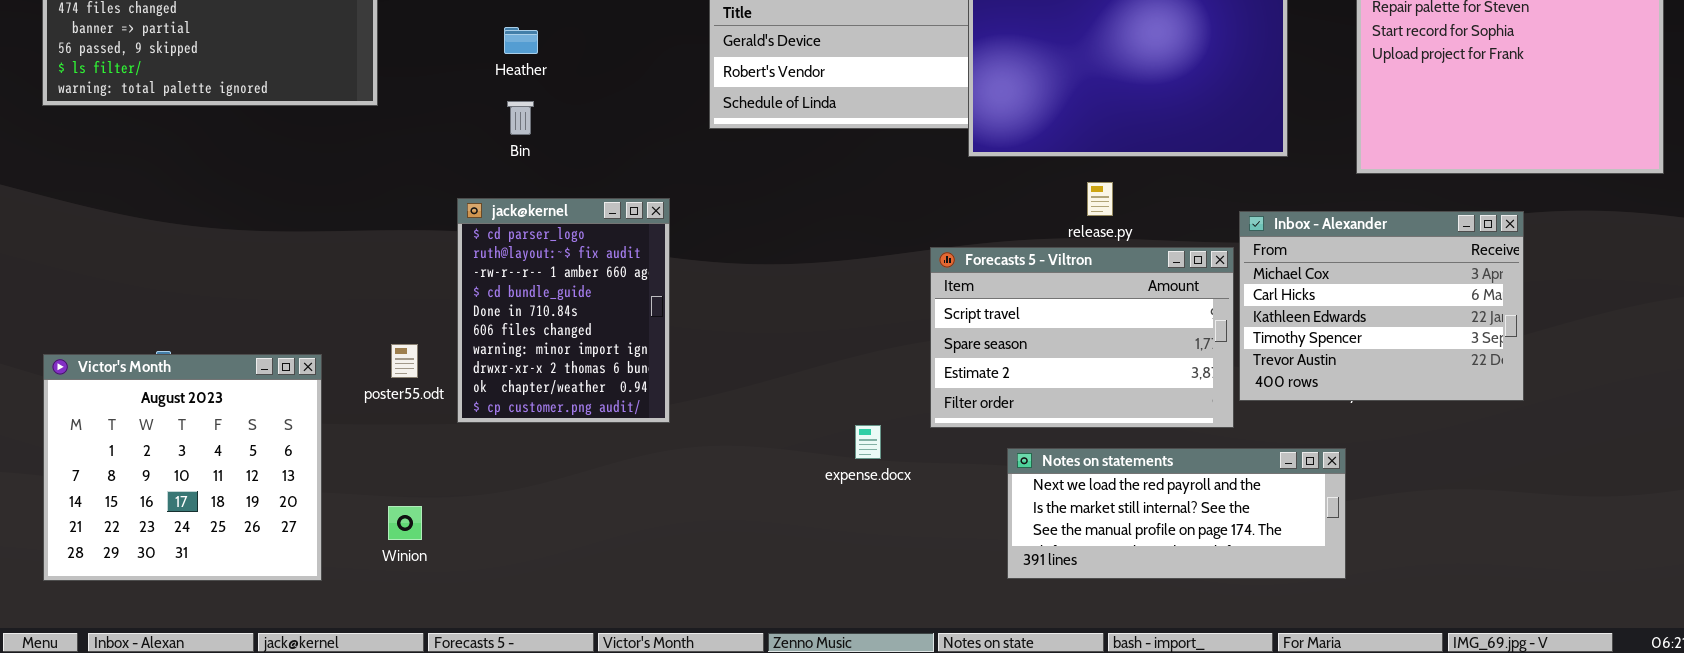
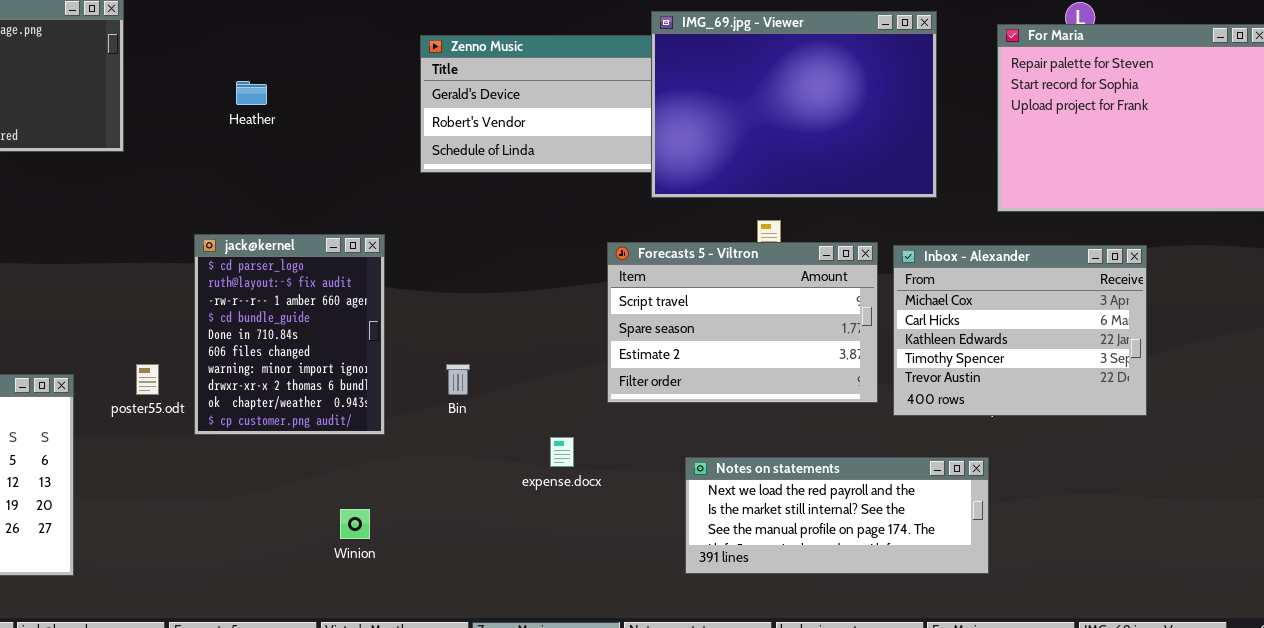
Bin: [507,101,534,135] -> [446,364,470,395], moved
Forecasts 5 - Viltron: [930,247,1234,428] -> [607,242,878,403], moved
Winion: [388,506,422,540] -> [340,509,370,539], moved

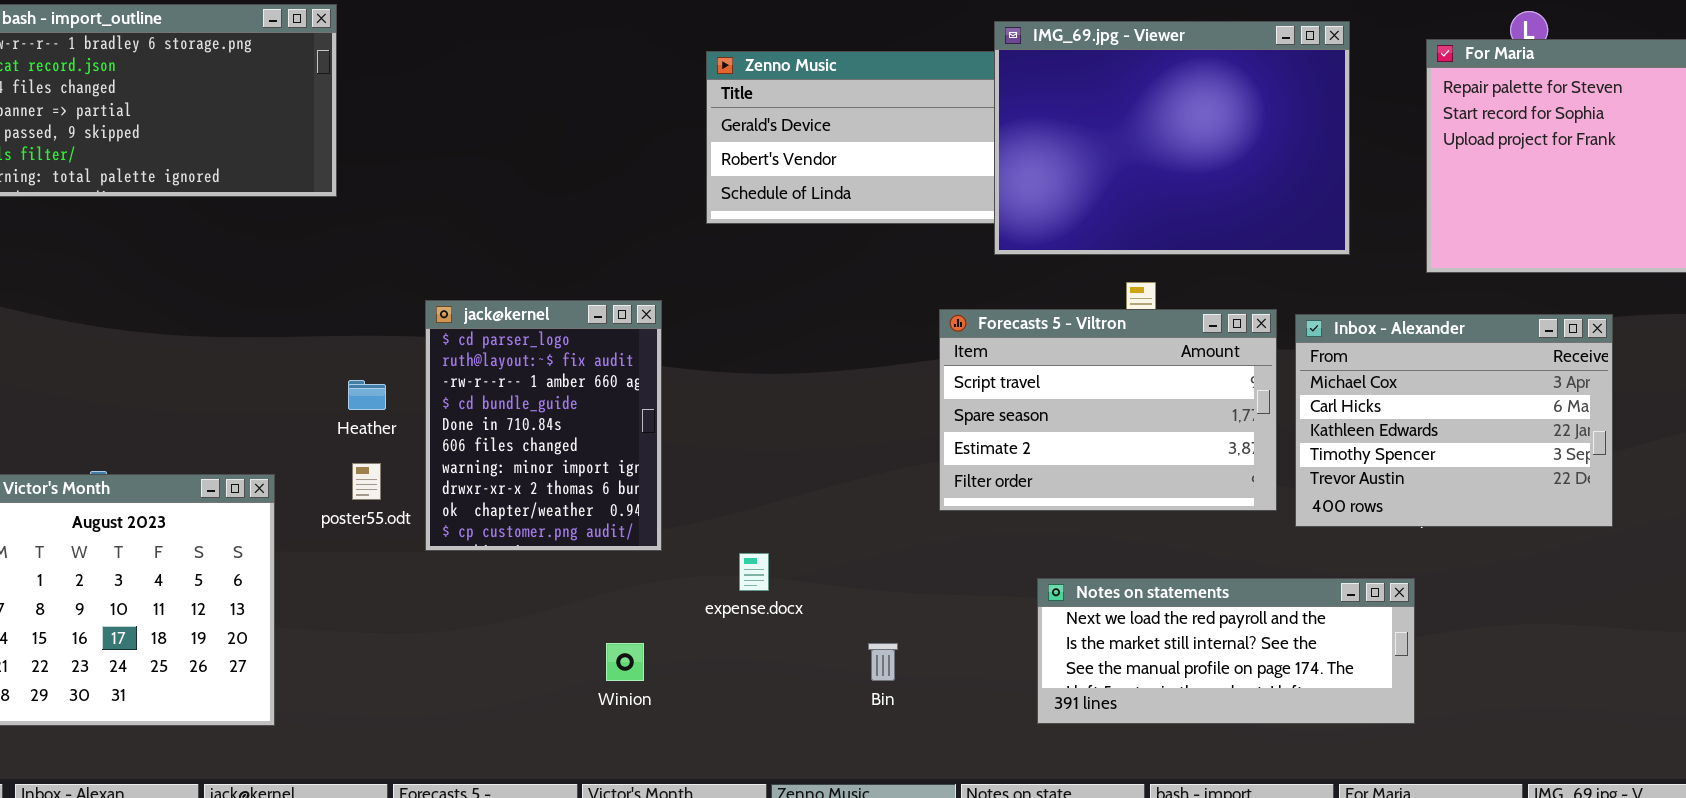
Heather: [236,81,267,105] -> [348,380,386,410], moved
Bin: [446,364,470,395] -> [868,643,898,681], moved
expense.docx: [550,437,574,467] -> [739,553,769,591], moved

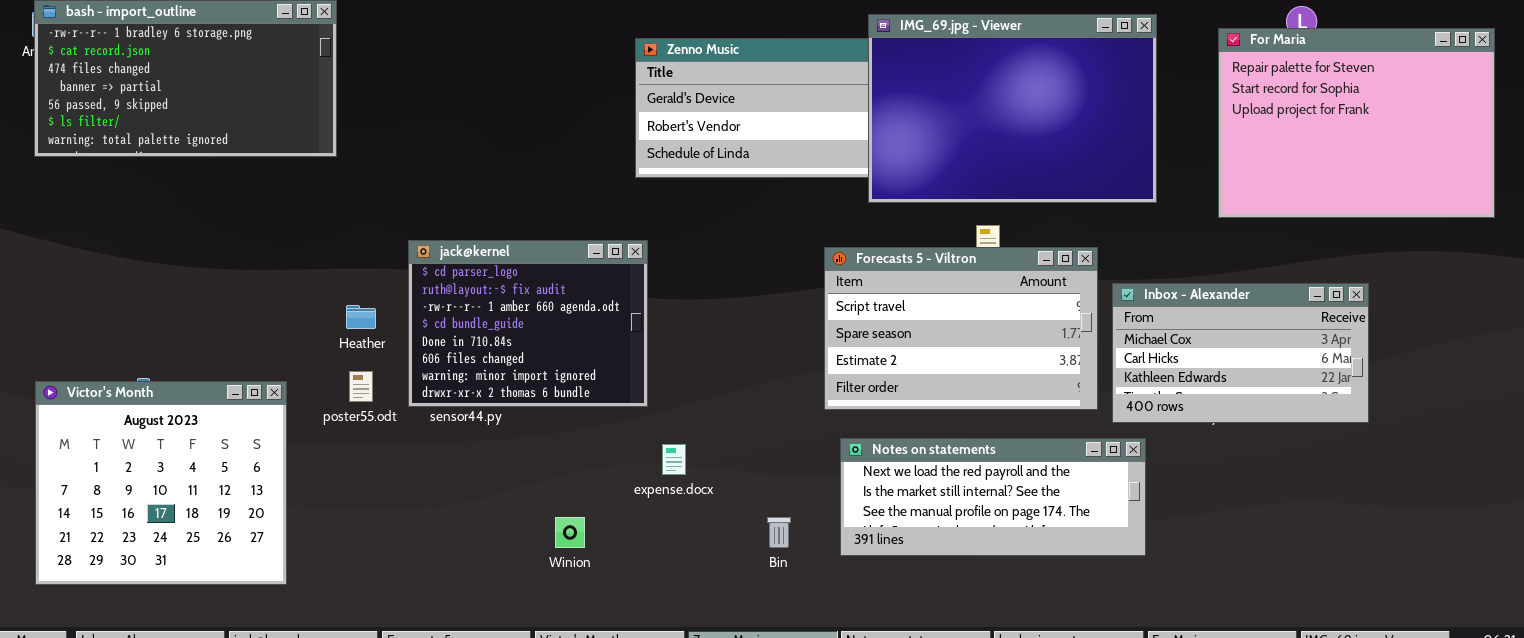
jack@kernel: [425,300,662,551] -> [408,240,648,407], resized
Inbox - Alexander: [1295,314,1613,527] -> [1112,283,1369,423], resized
Notes on statements: [1037,578,1415,724] -> [840,438,1146,556], moved

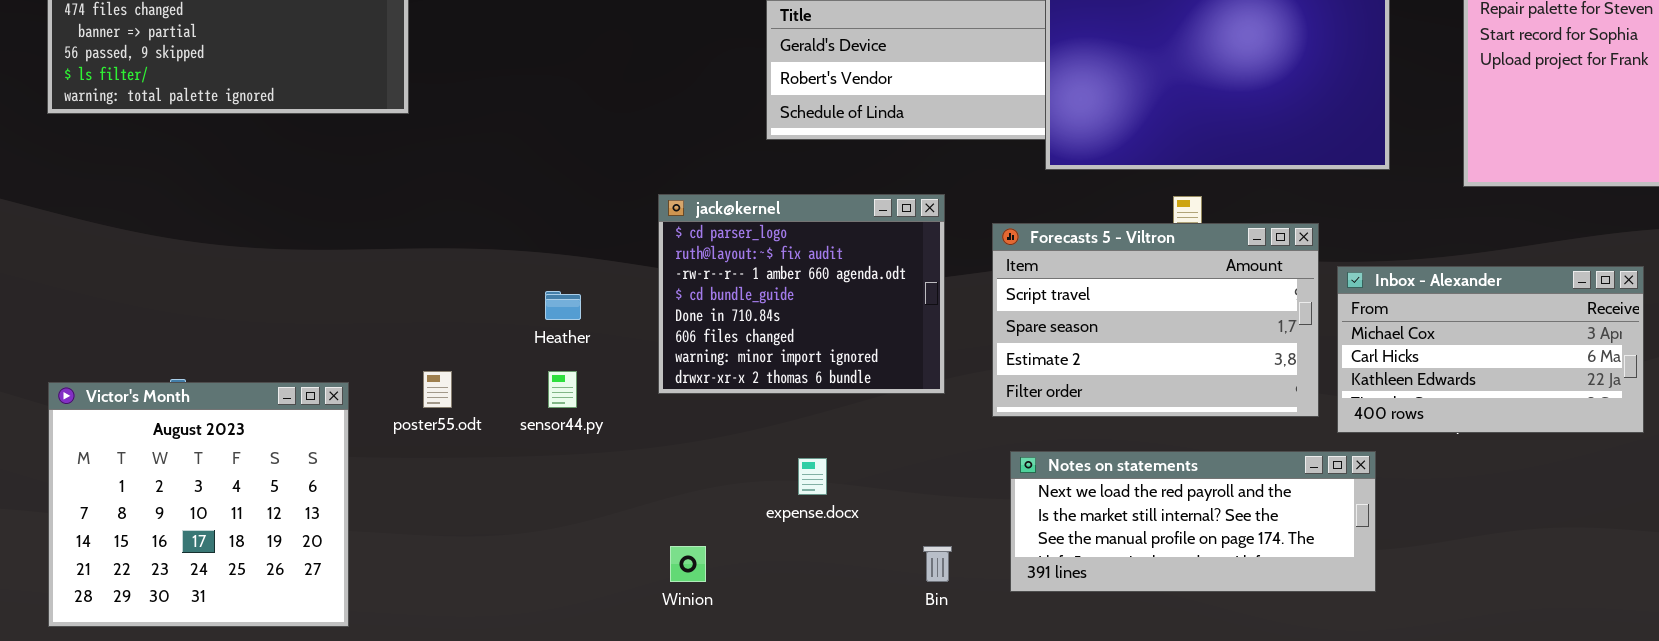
jack@kernel: [408,240,648,407] -> [658,194,945,394], moved
Heather: [346,305,376,329] -> [545,291,581,320], moved

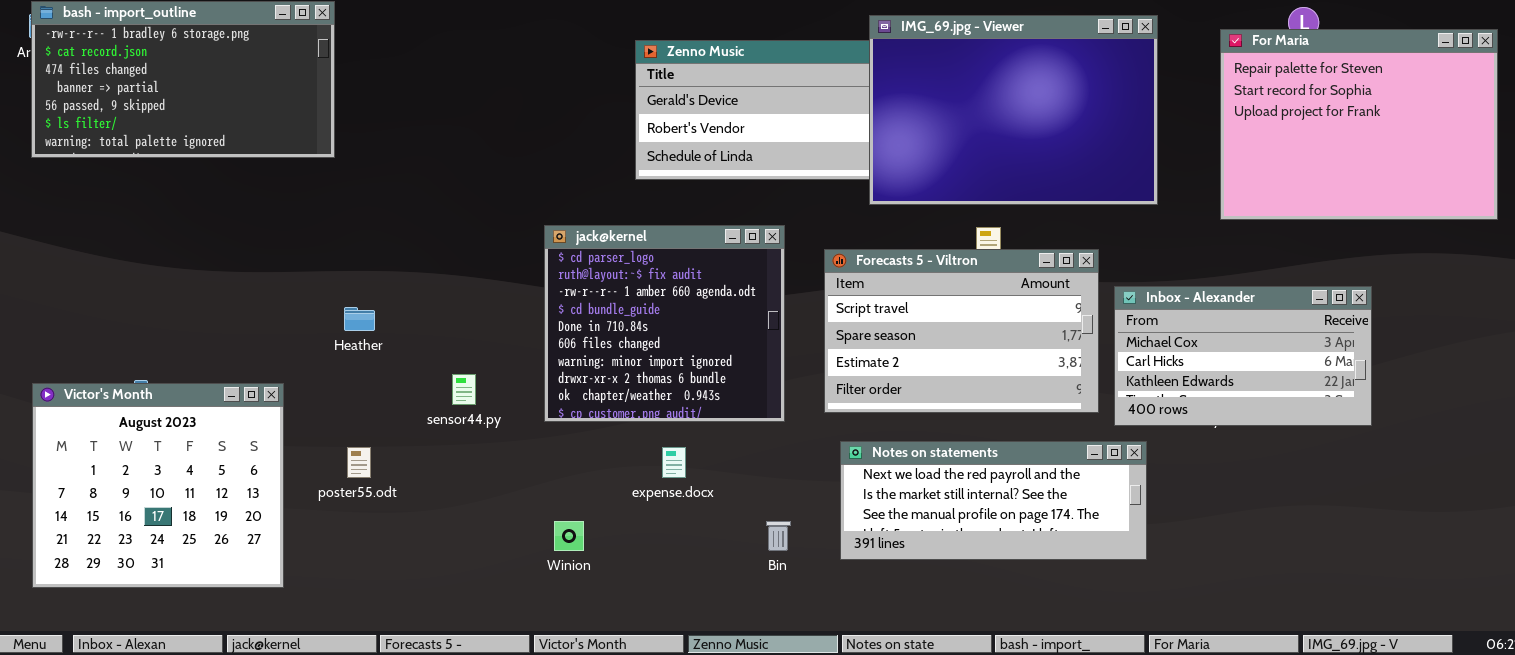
jack@kernel: [658,194,945,394] -> [544,225,785,422], resized
Heather: [545,291,581,320] -> [344,307,375,331], moved
poster55.odt: [423,371,452,408] -> [347,447,371,478], moved

